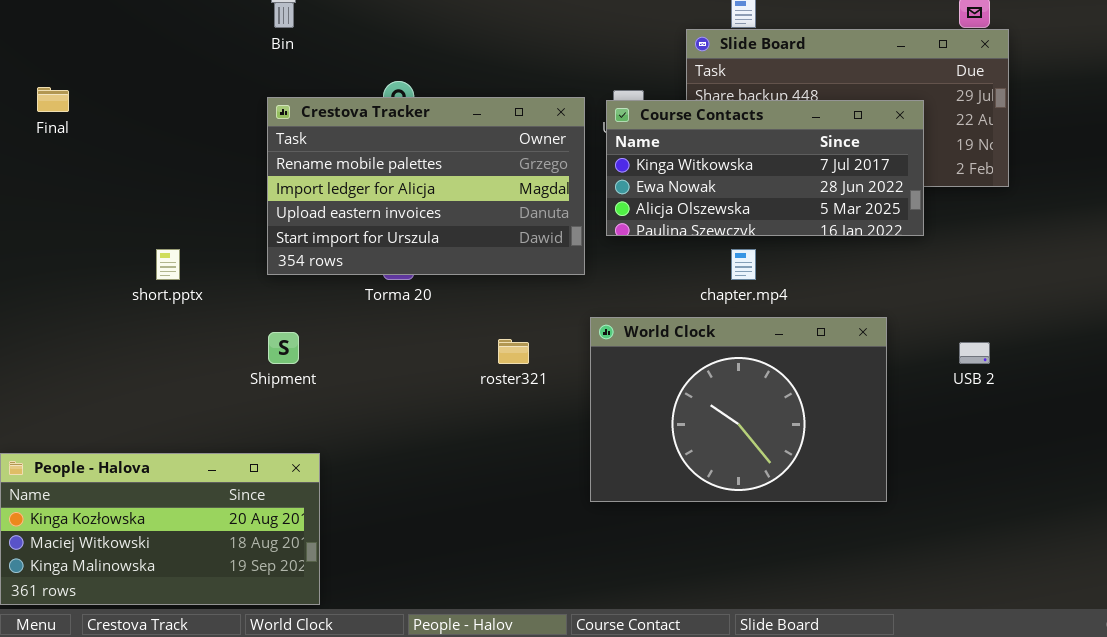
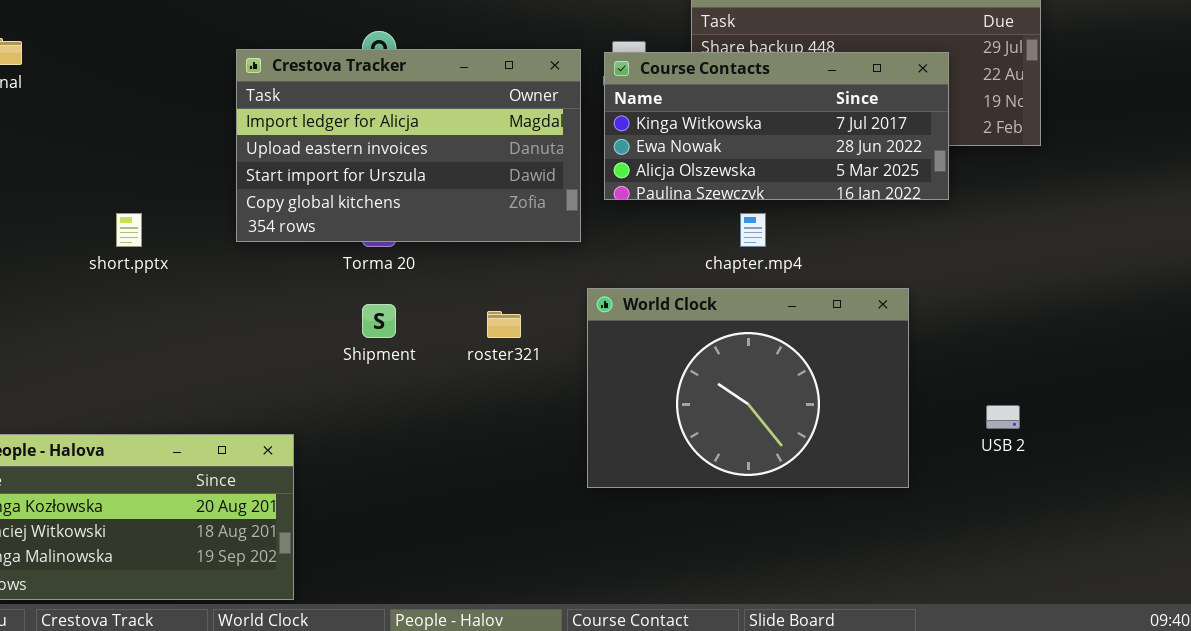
Crestova Tracker: [267,97,585,275] -> [236,49,581,242], scrolled down 1 row
Shipment: [268,332,299,364] -> [362,304,396,338], moved
USB 2: [959,342,990,364] -> [986,405,1020,429], moved

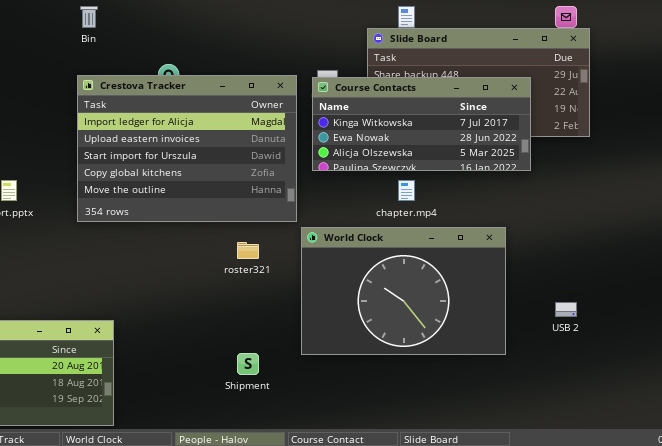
Crestova Tracker: [236,49,581,242] -> [77,75,297,222], resized
Shipment: [362,304,396,338] -> [237,353,259,375], moved

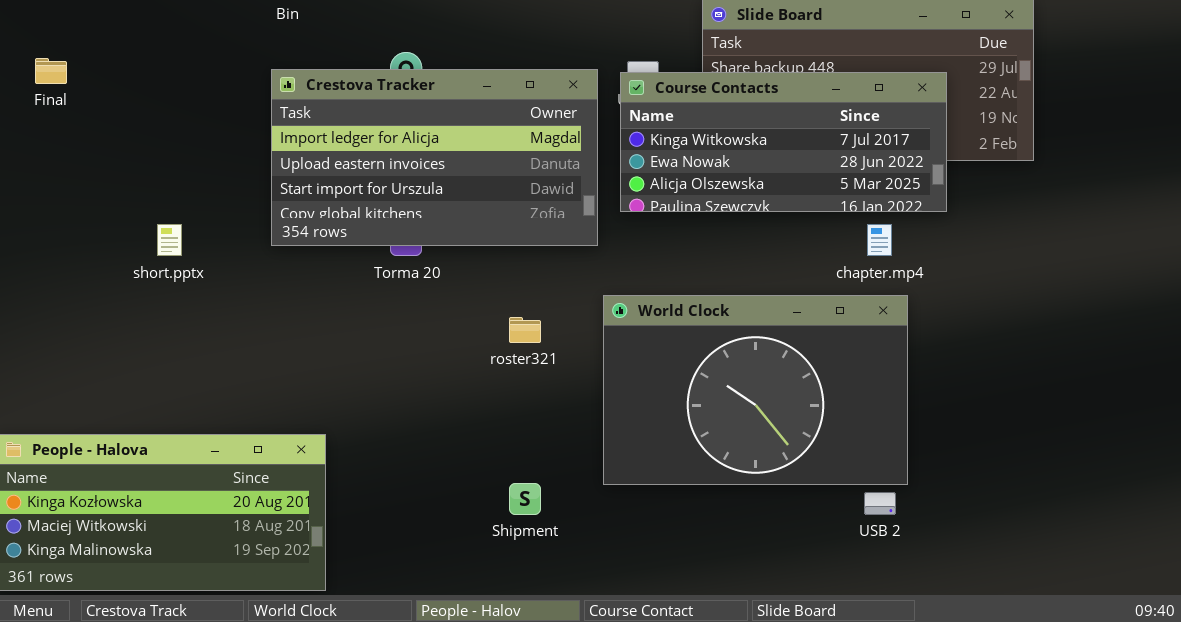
Crestova Tracker: [77,75,297,222] -> [271,69,598,246], resized
chapter.mp4: [398,180,415,201] -> [867,224,892,256], moved
USB 2: [555,302,577,317] -> [864,492,896,515], moved

